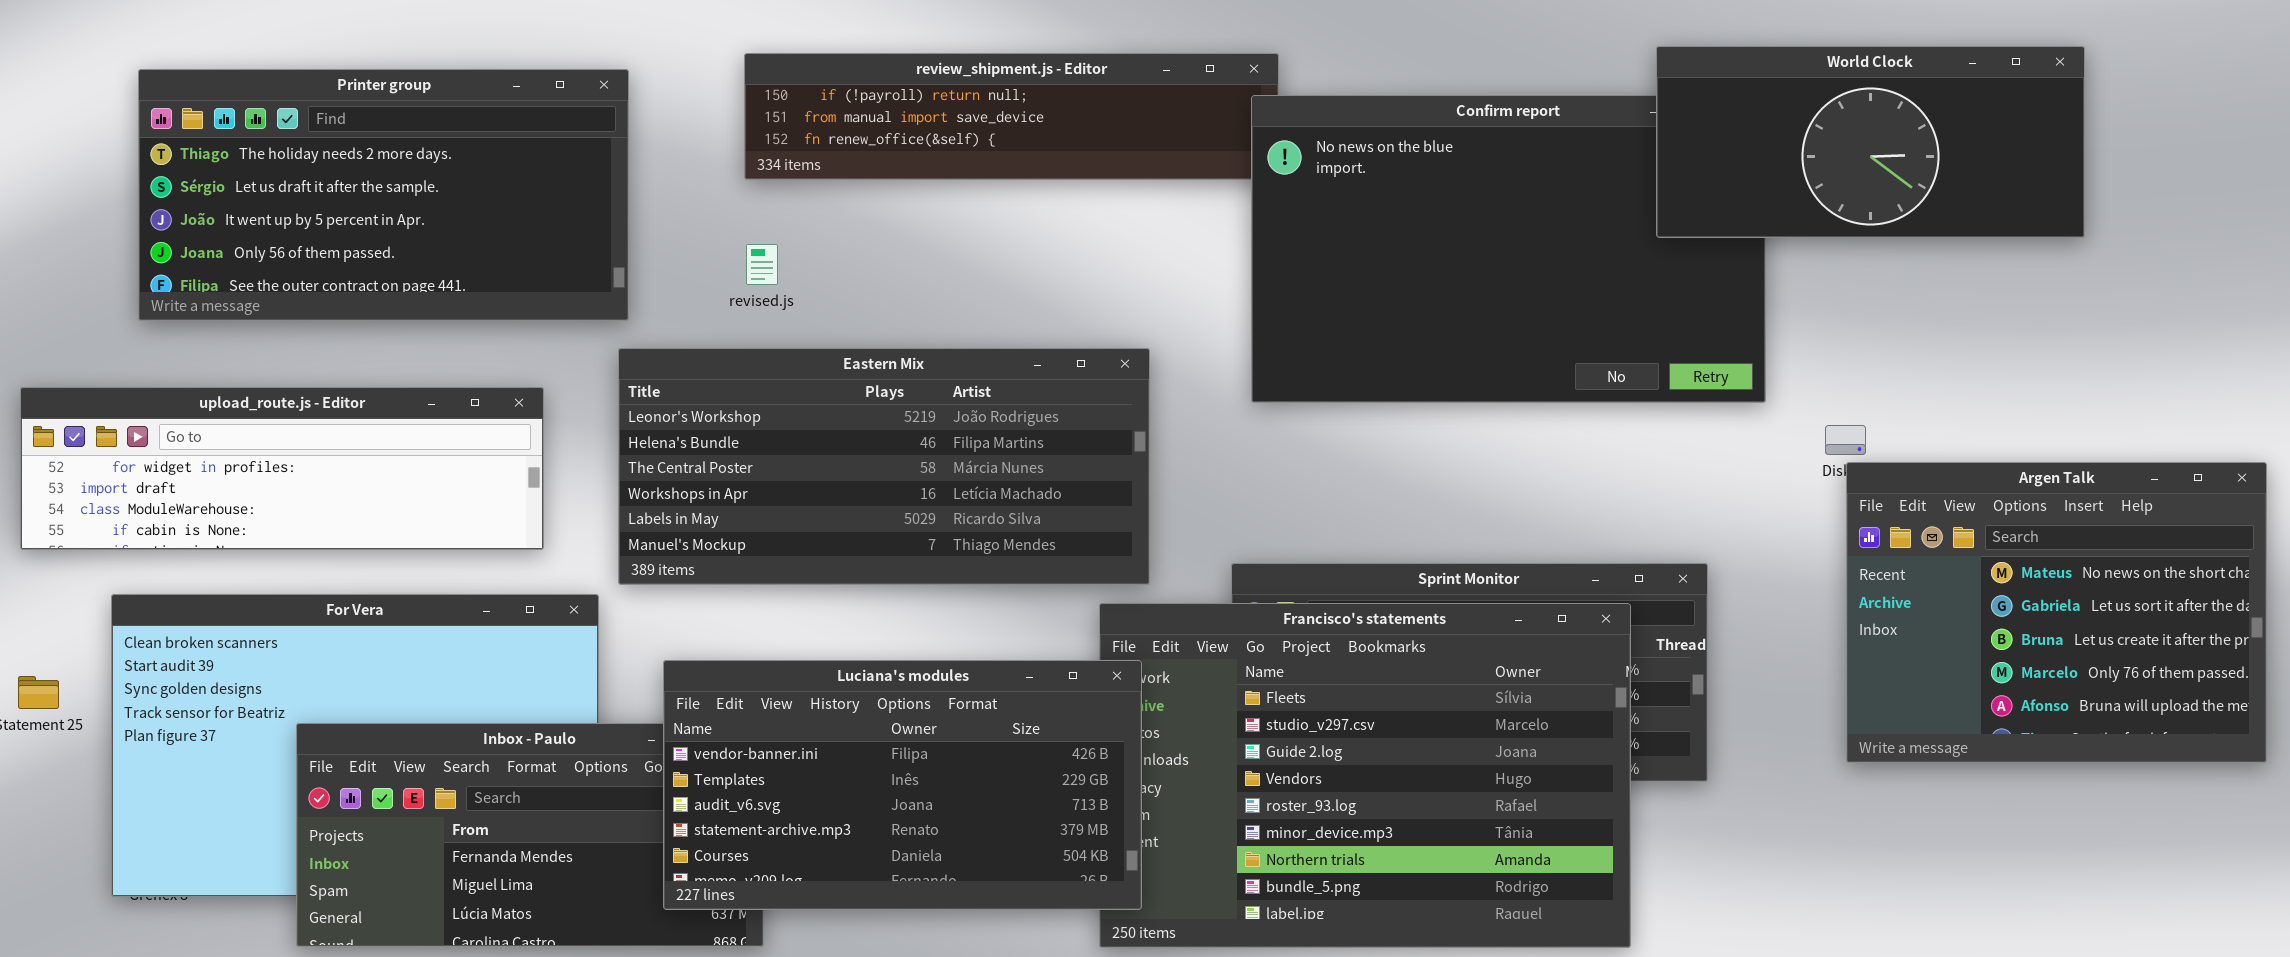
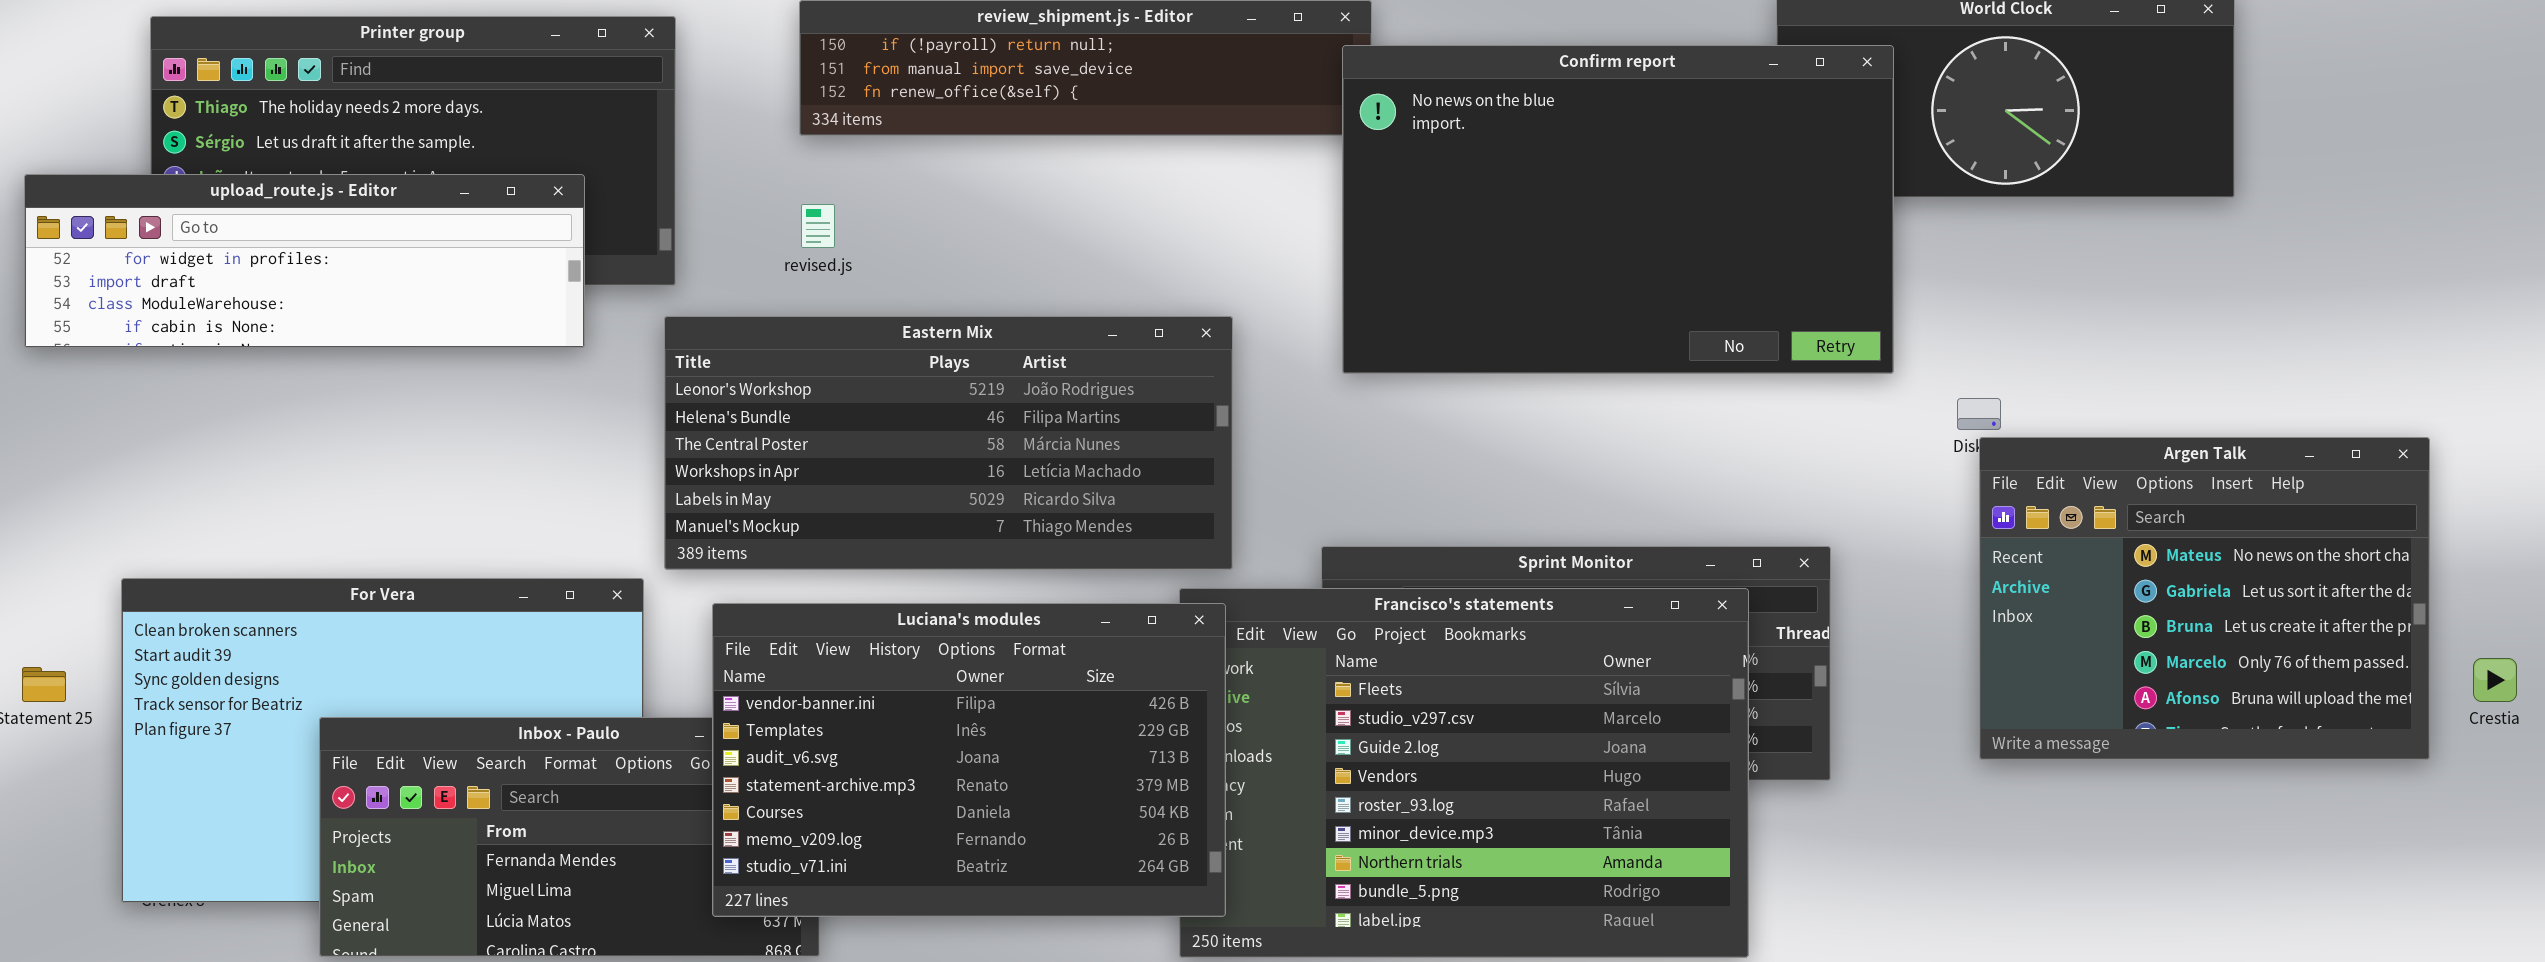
Confirm report: [1251,95,1766,403] -> [1342,45,1894,374], raised
upload_route.js - Editor: [20,387,544,550] -> [24,174,585,348], moved
Luciana's modules: [663,660,1142,910] -> [712,603,1226,917], resized

